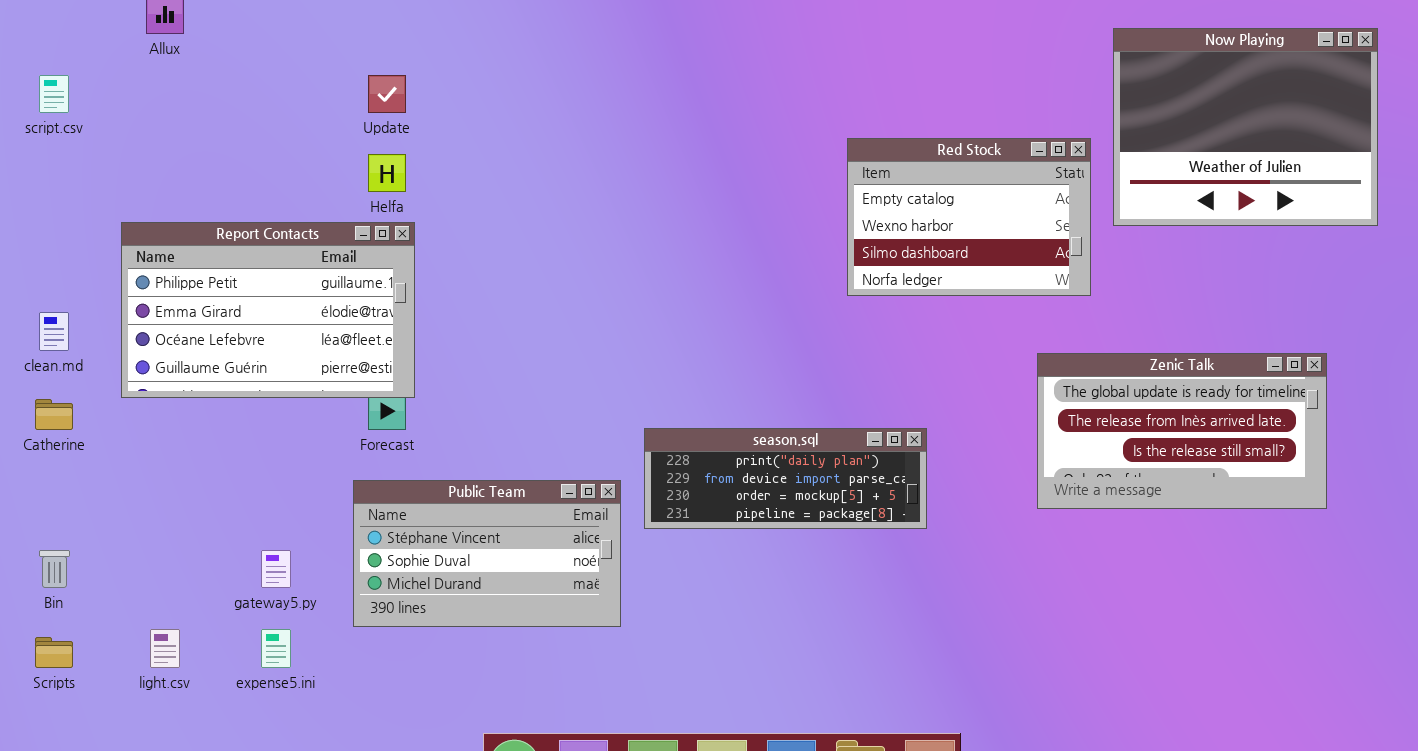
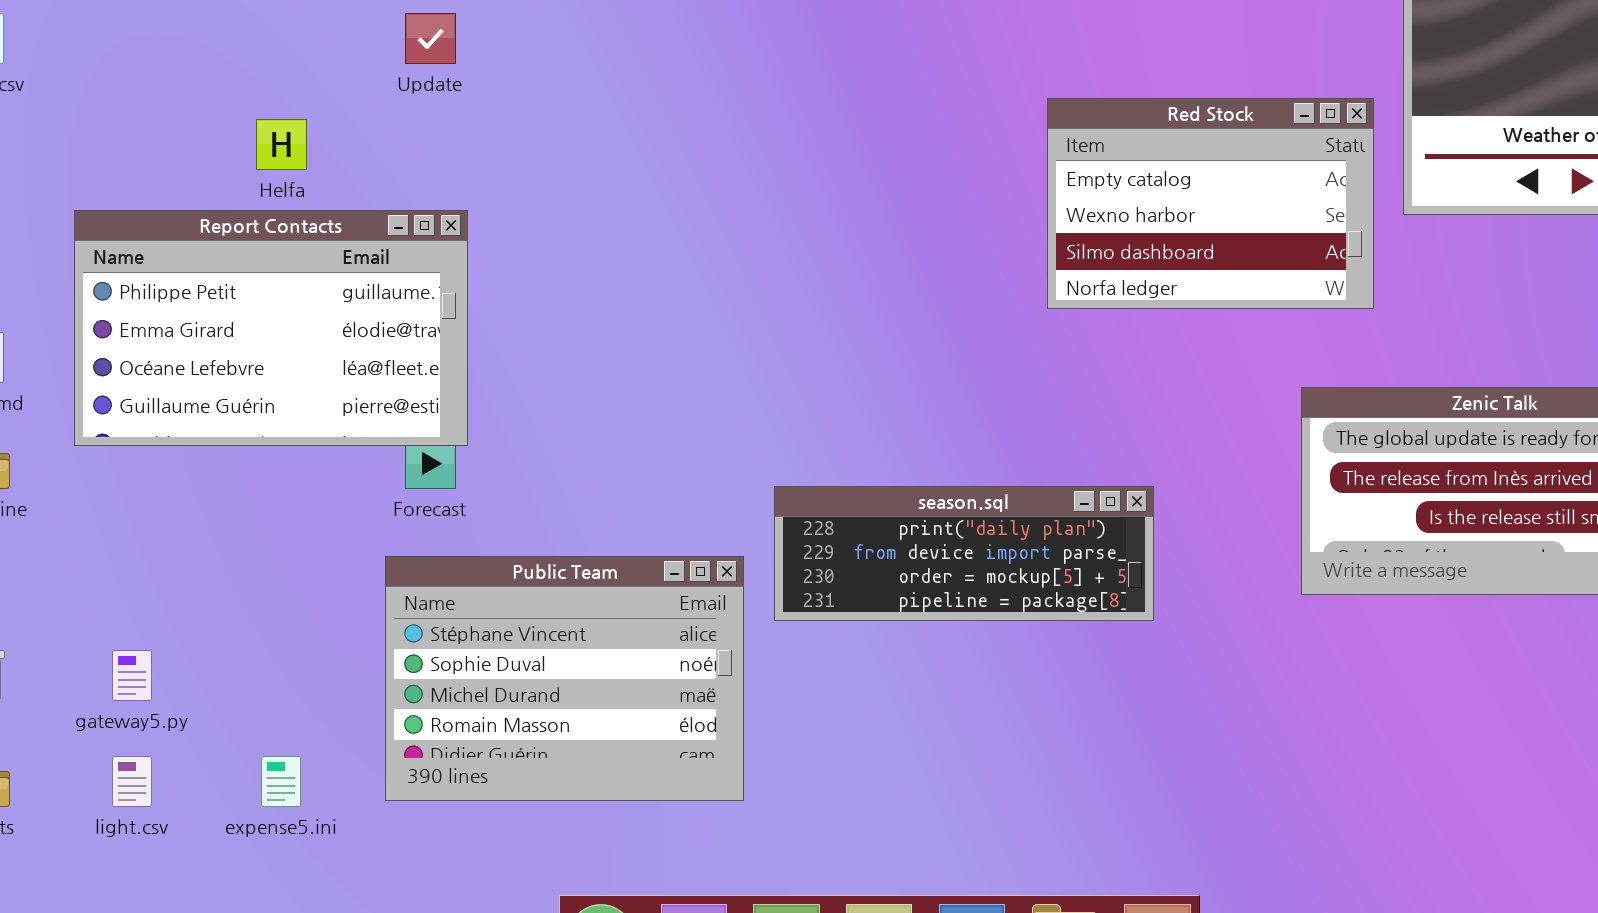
Helfa: [368,154,406,192] -> [256,119,307,170], moved
Public Team: [353,480,621,627] -> [385,556,744,801], resized
gateway5.py: [261,550,291,588] -> [112,650,152,701], moved

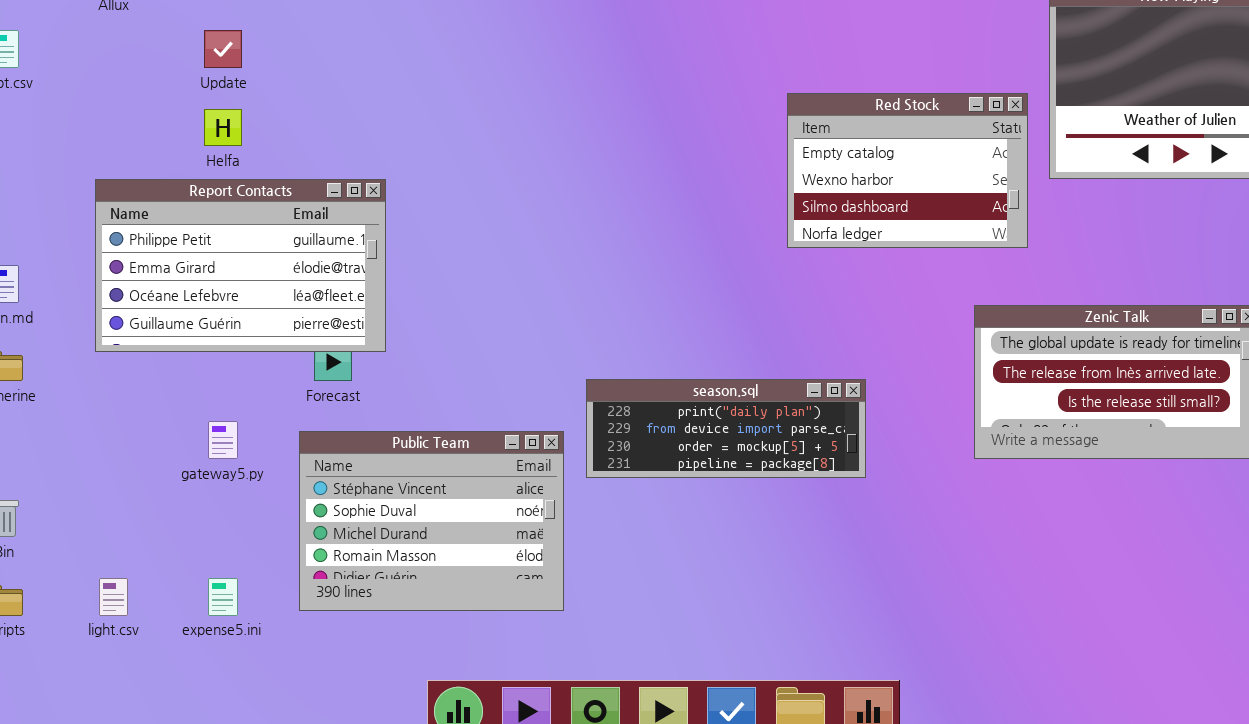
Update: [405,13,456,64] -> [204,30,242,68], moved
Report Contacts: [74,210,468,446] -> [95,179,386,352], moved
gateway5.py: [112,650,152,701] -> [208,421,238,459], moved

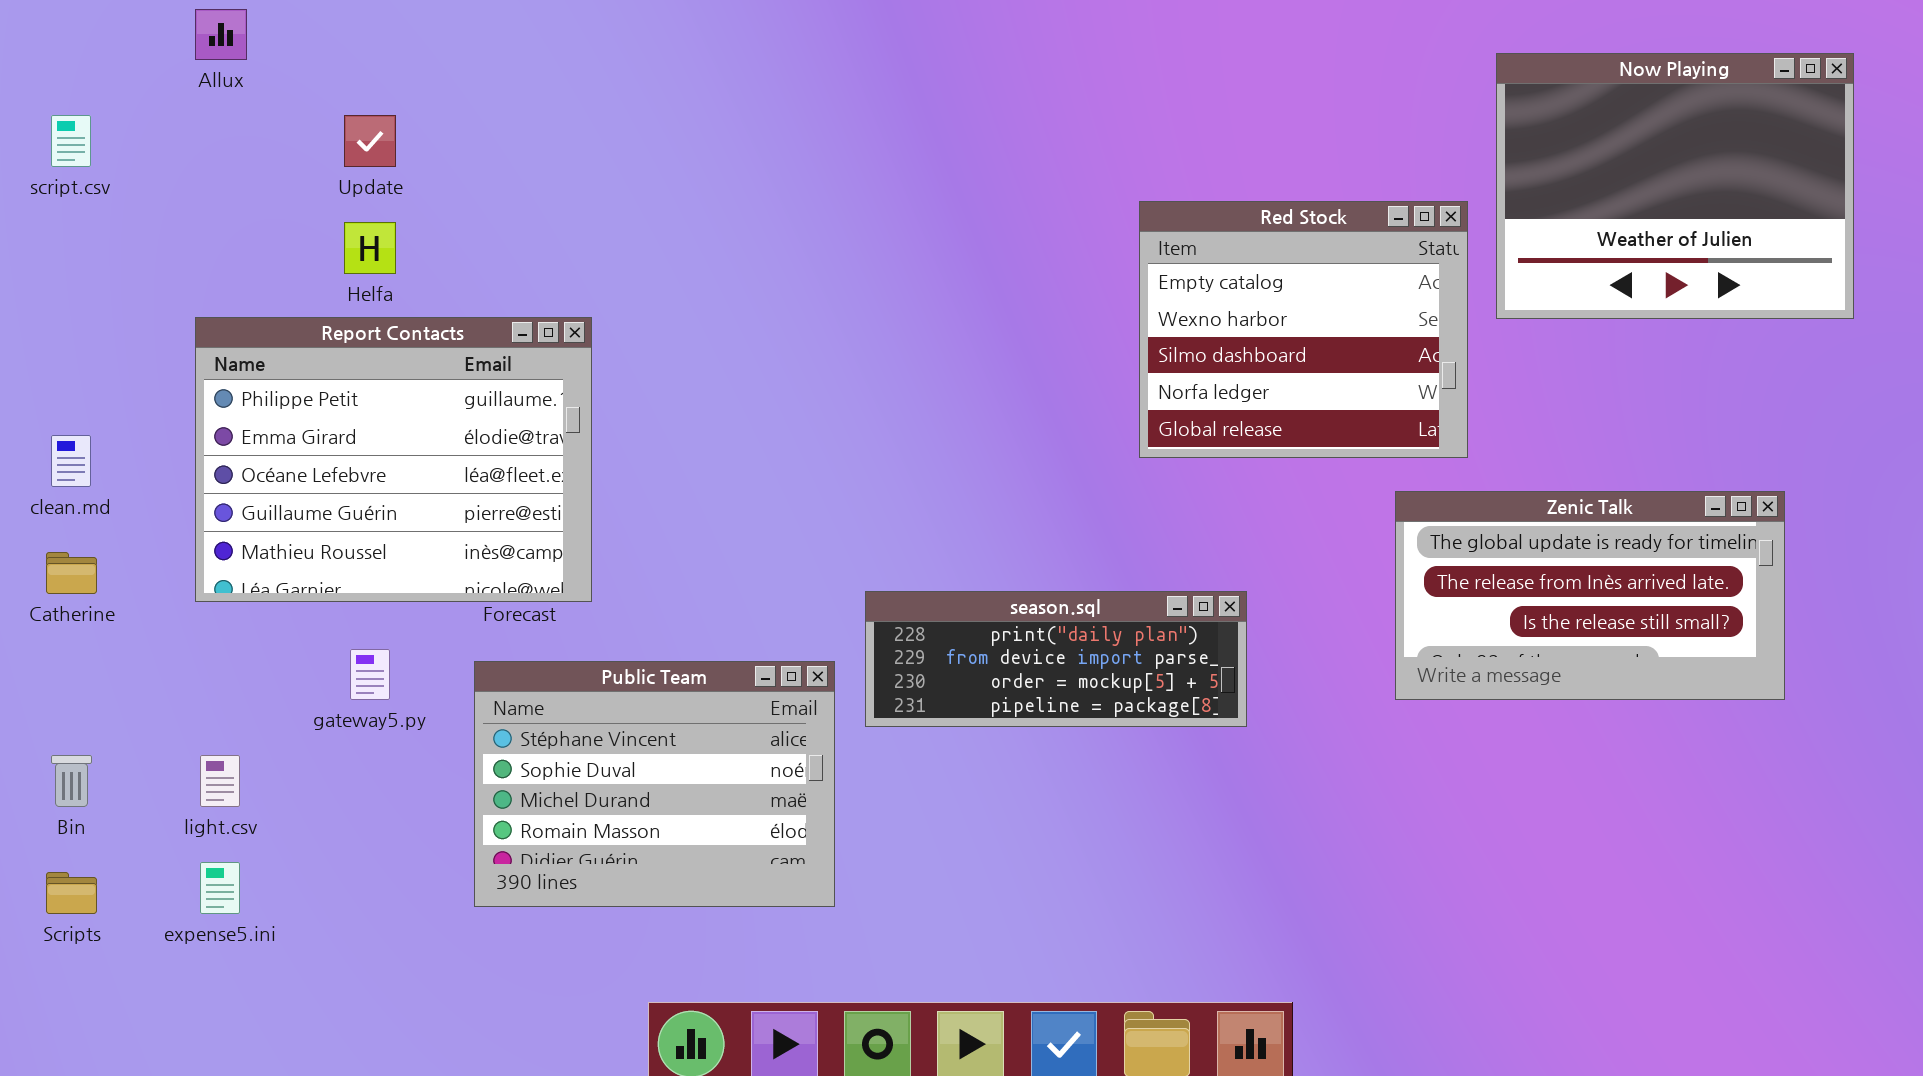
Red Stock: [787,93,1028,248] -> [1139,201,1468,458], resized
Report Contacts: [95,179,386,352] -> [195,317,592,602], resized
light.csv: [99,578,128,616] -> [200,755,240,807], moved
expense5.ini: [208,578,238,616] -> [200,862,240,914], moved

